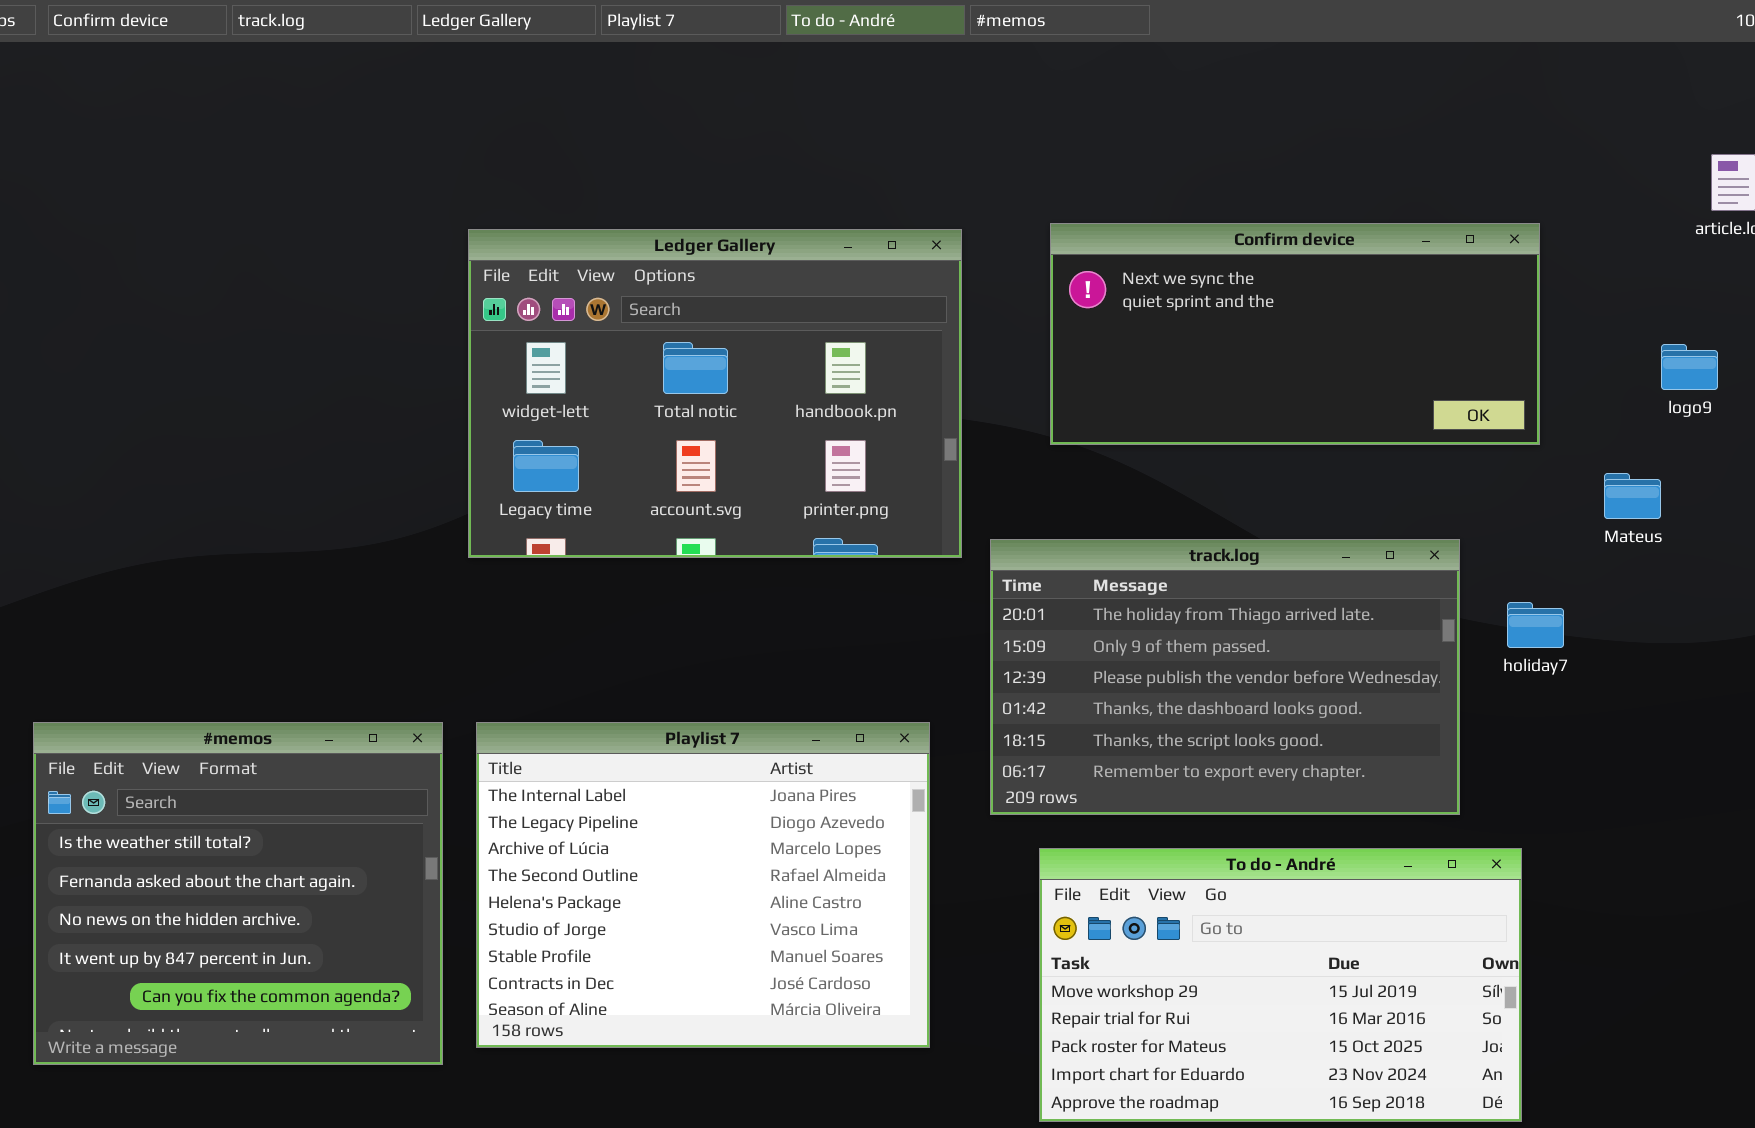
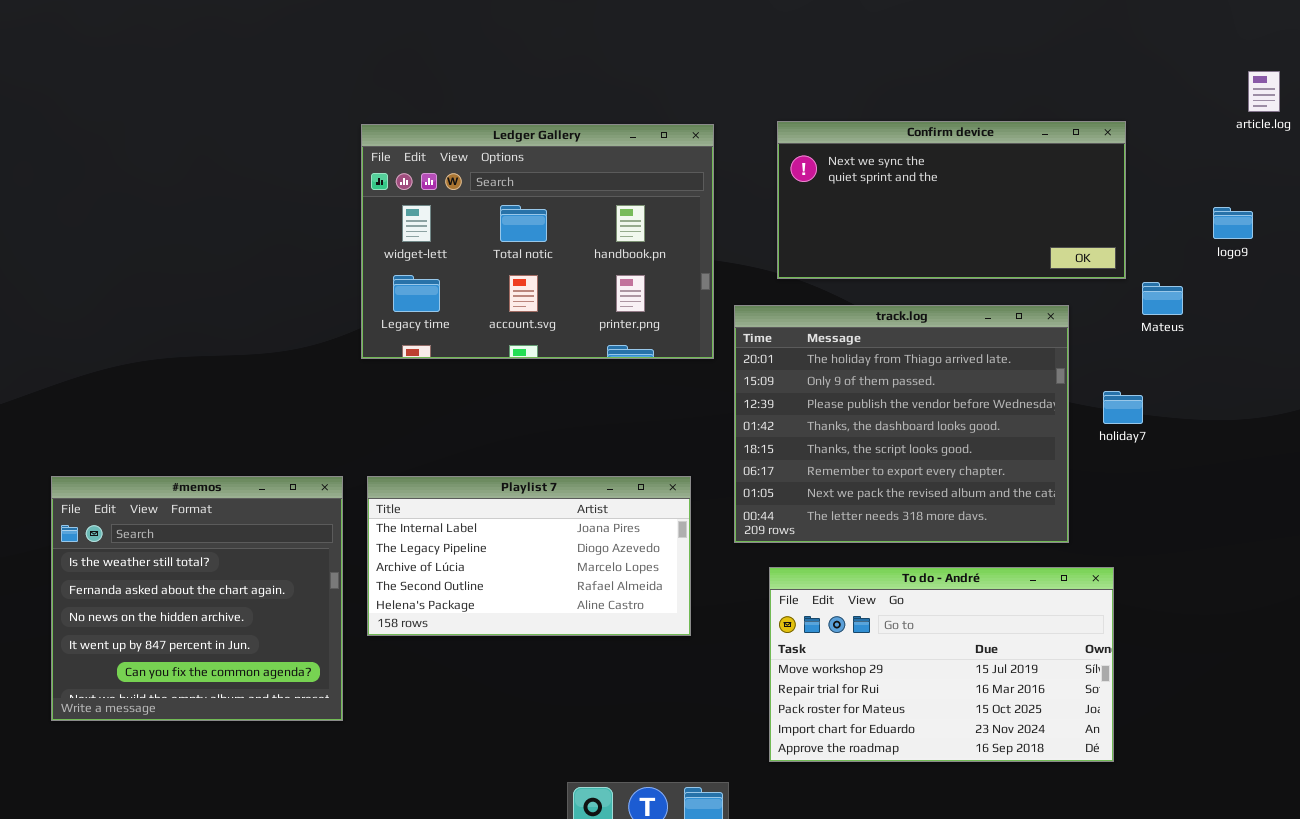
Mateus: [1604,473,1661,519] -> [1142,282,1183,315], moved
track.log: [990,539,1460,815] -> [734,305,1069,543], resized
Playlist 7: [476,722,930,1048] -> [367,476,691,636], resized

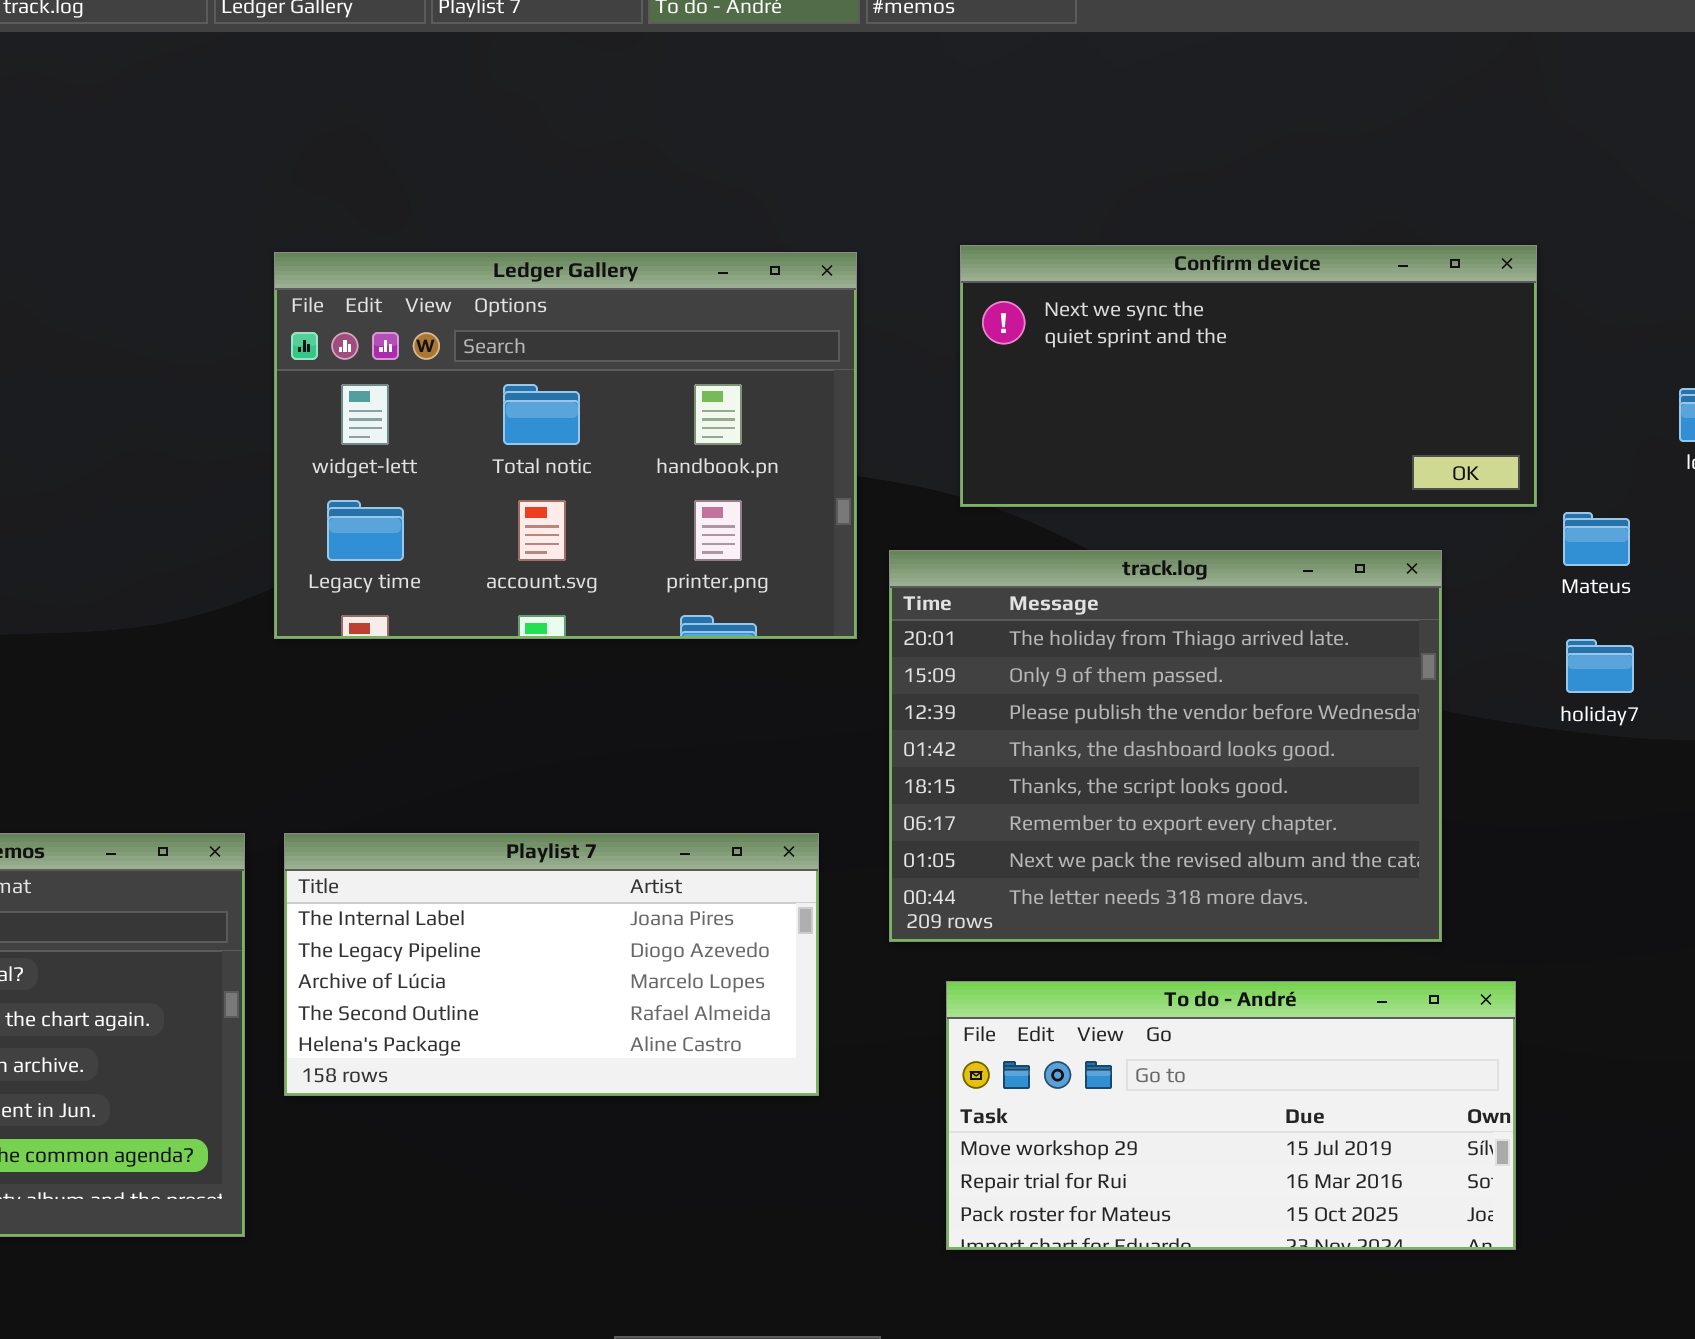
holiday7: [1103,391,1143,424] -> [1566,639,1634,693], moved
To do - André: [769,567,1114,762] -> [946,981,1516,1250], resized

